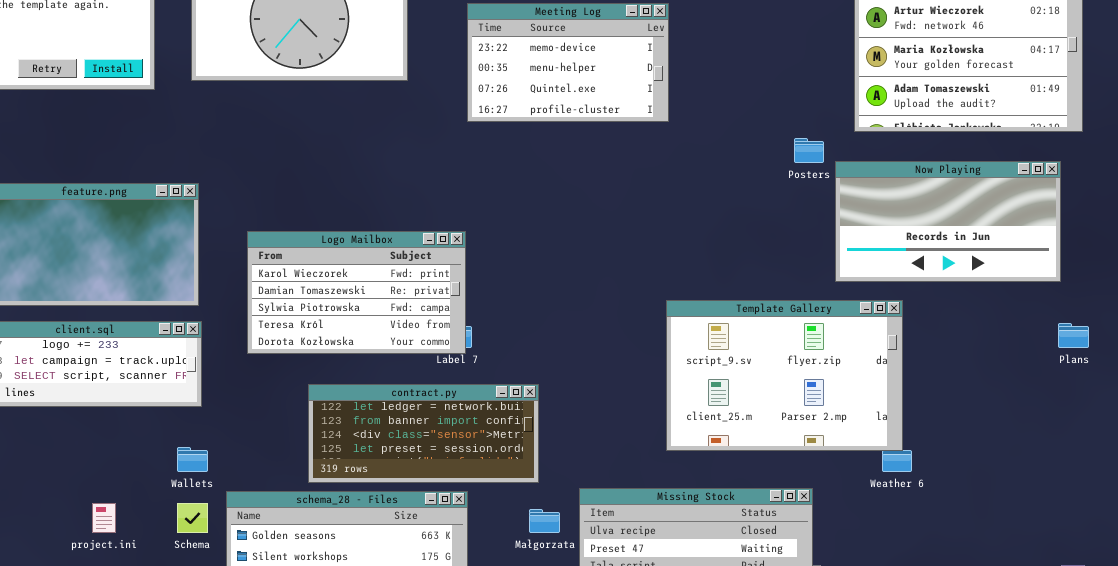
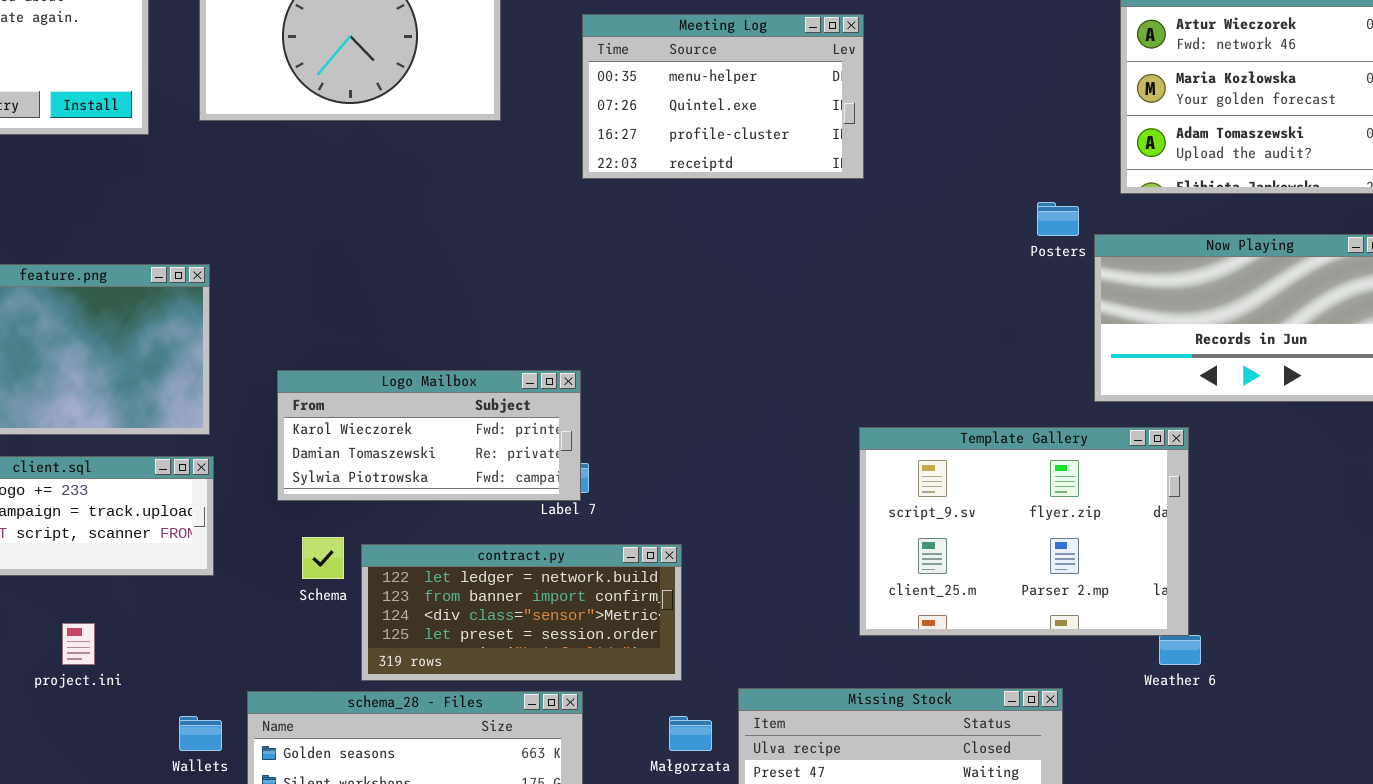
Meeting Log: [467,3,669,122] -> [582,14,864,179], scrolled down 1 row
Logo Mailbox: [247,231,466,354] -> [277,370,581,501], resized
Wallets: [177,447,208,472] -> [179,716,222,751], moved
project.ini: [92,503,116,533] -> [62,623,95,665], moved
Schema: [177,503,208,533] -> [302,537,344,579], moved

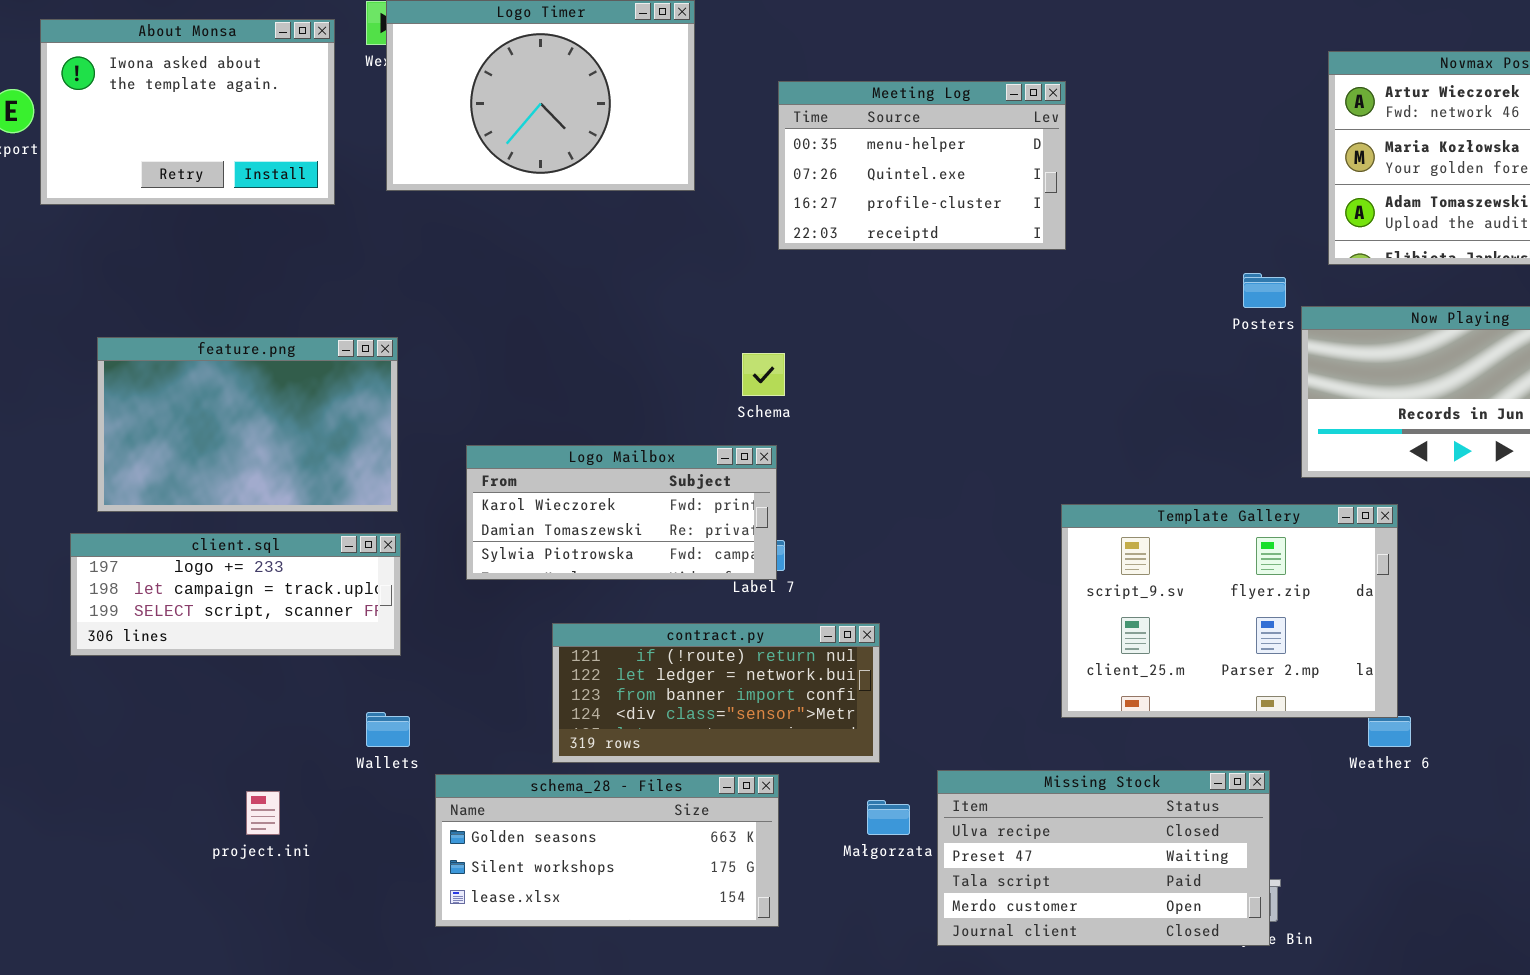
Schema: [302,537,344,579] -> [742,353,785,396], moved
contract.py: [361,544,682,681] -> [552,623,880,763], scrolled up 1 row
project.ini: [62,623,95,665] -> [246,791,280,835], moved
Wallets: [179,716,222,751] -> [366,712,410,747], moved

